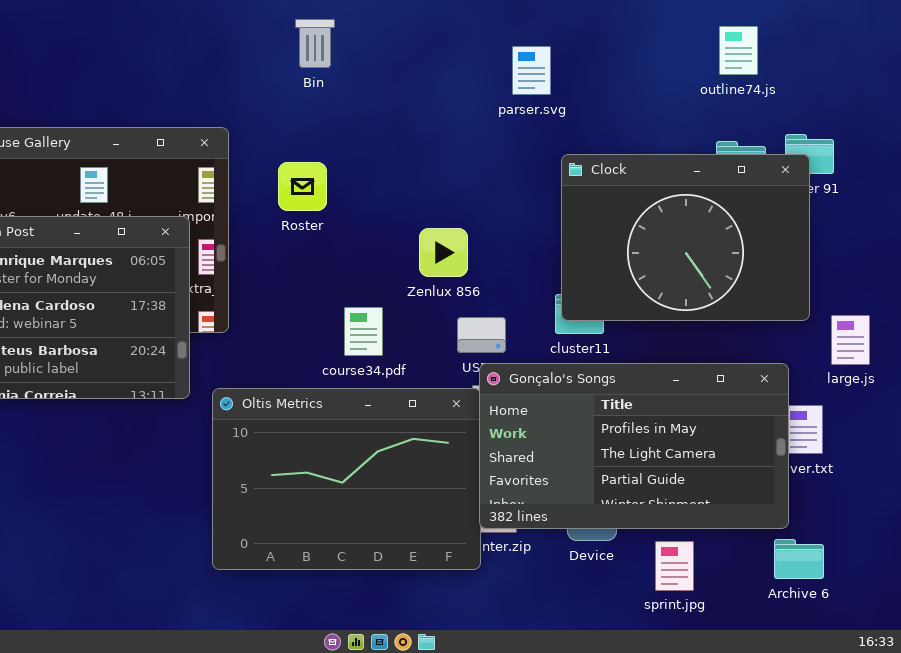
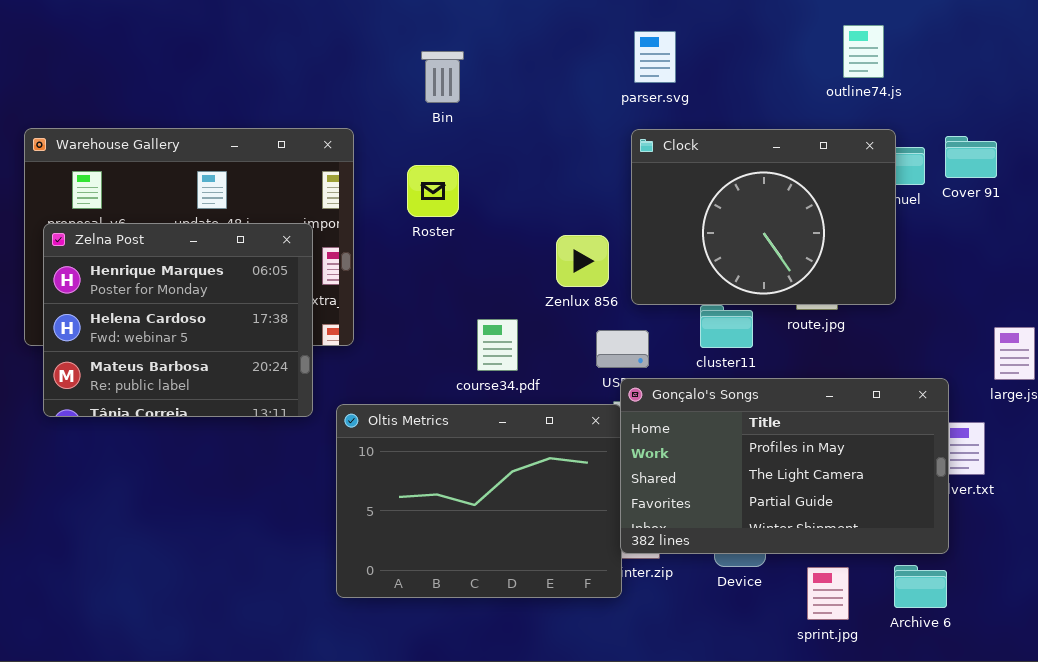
Bin: [295,19,335,68] -> [421,51,464,103], moved
outline74.js: [719,26,758,75] -> [843,25,884,78], moved
parser.svg: [512,46,551,95] -> [634,31,676,83], moved
Clock: [561,154,810,321] -> [631,129,896,305], moved
Archive 6: [774,539,824,579] -> [894,565,947,608], moved

